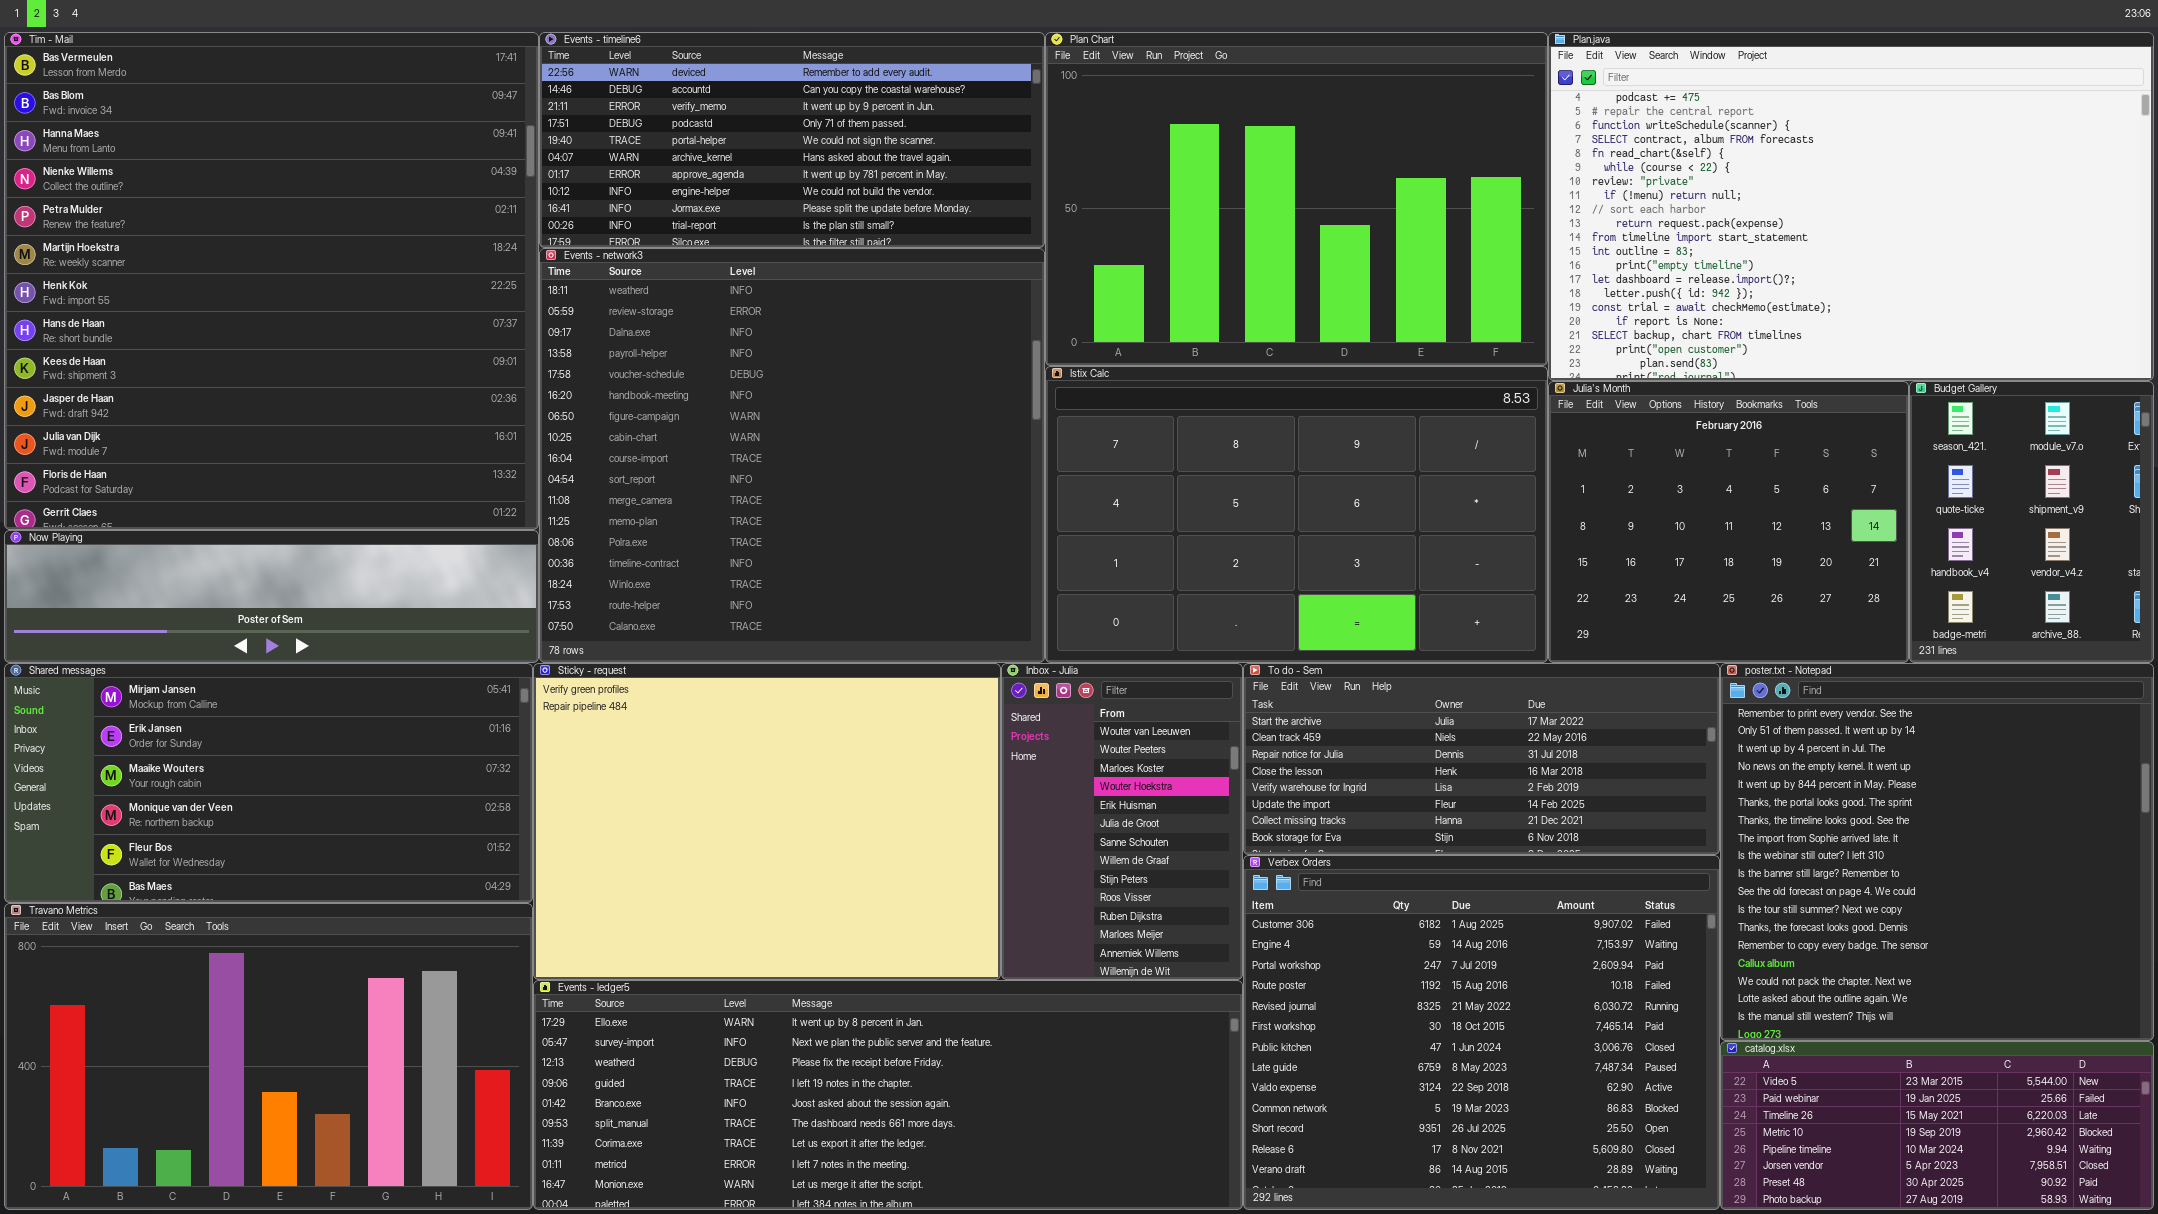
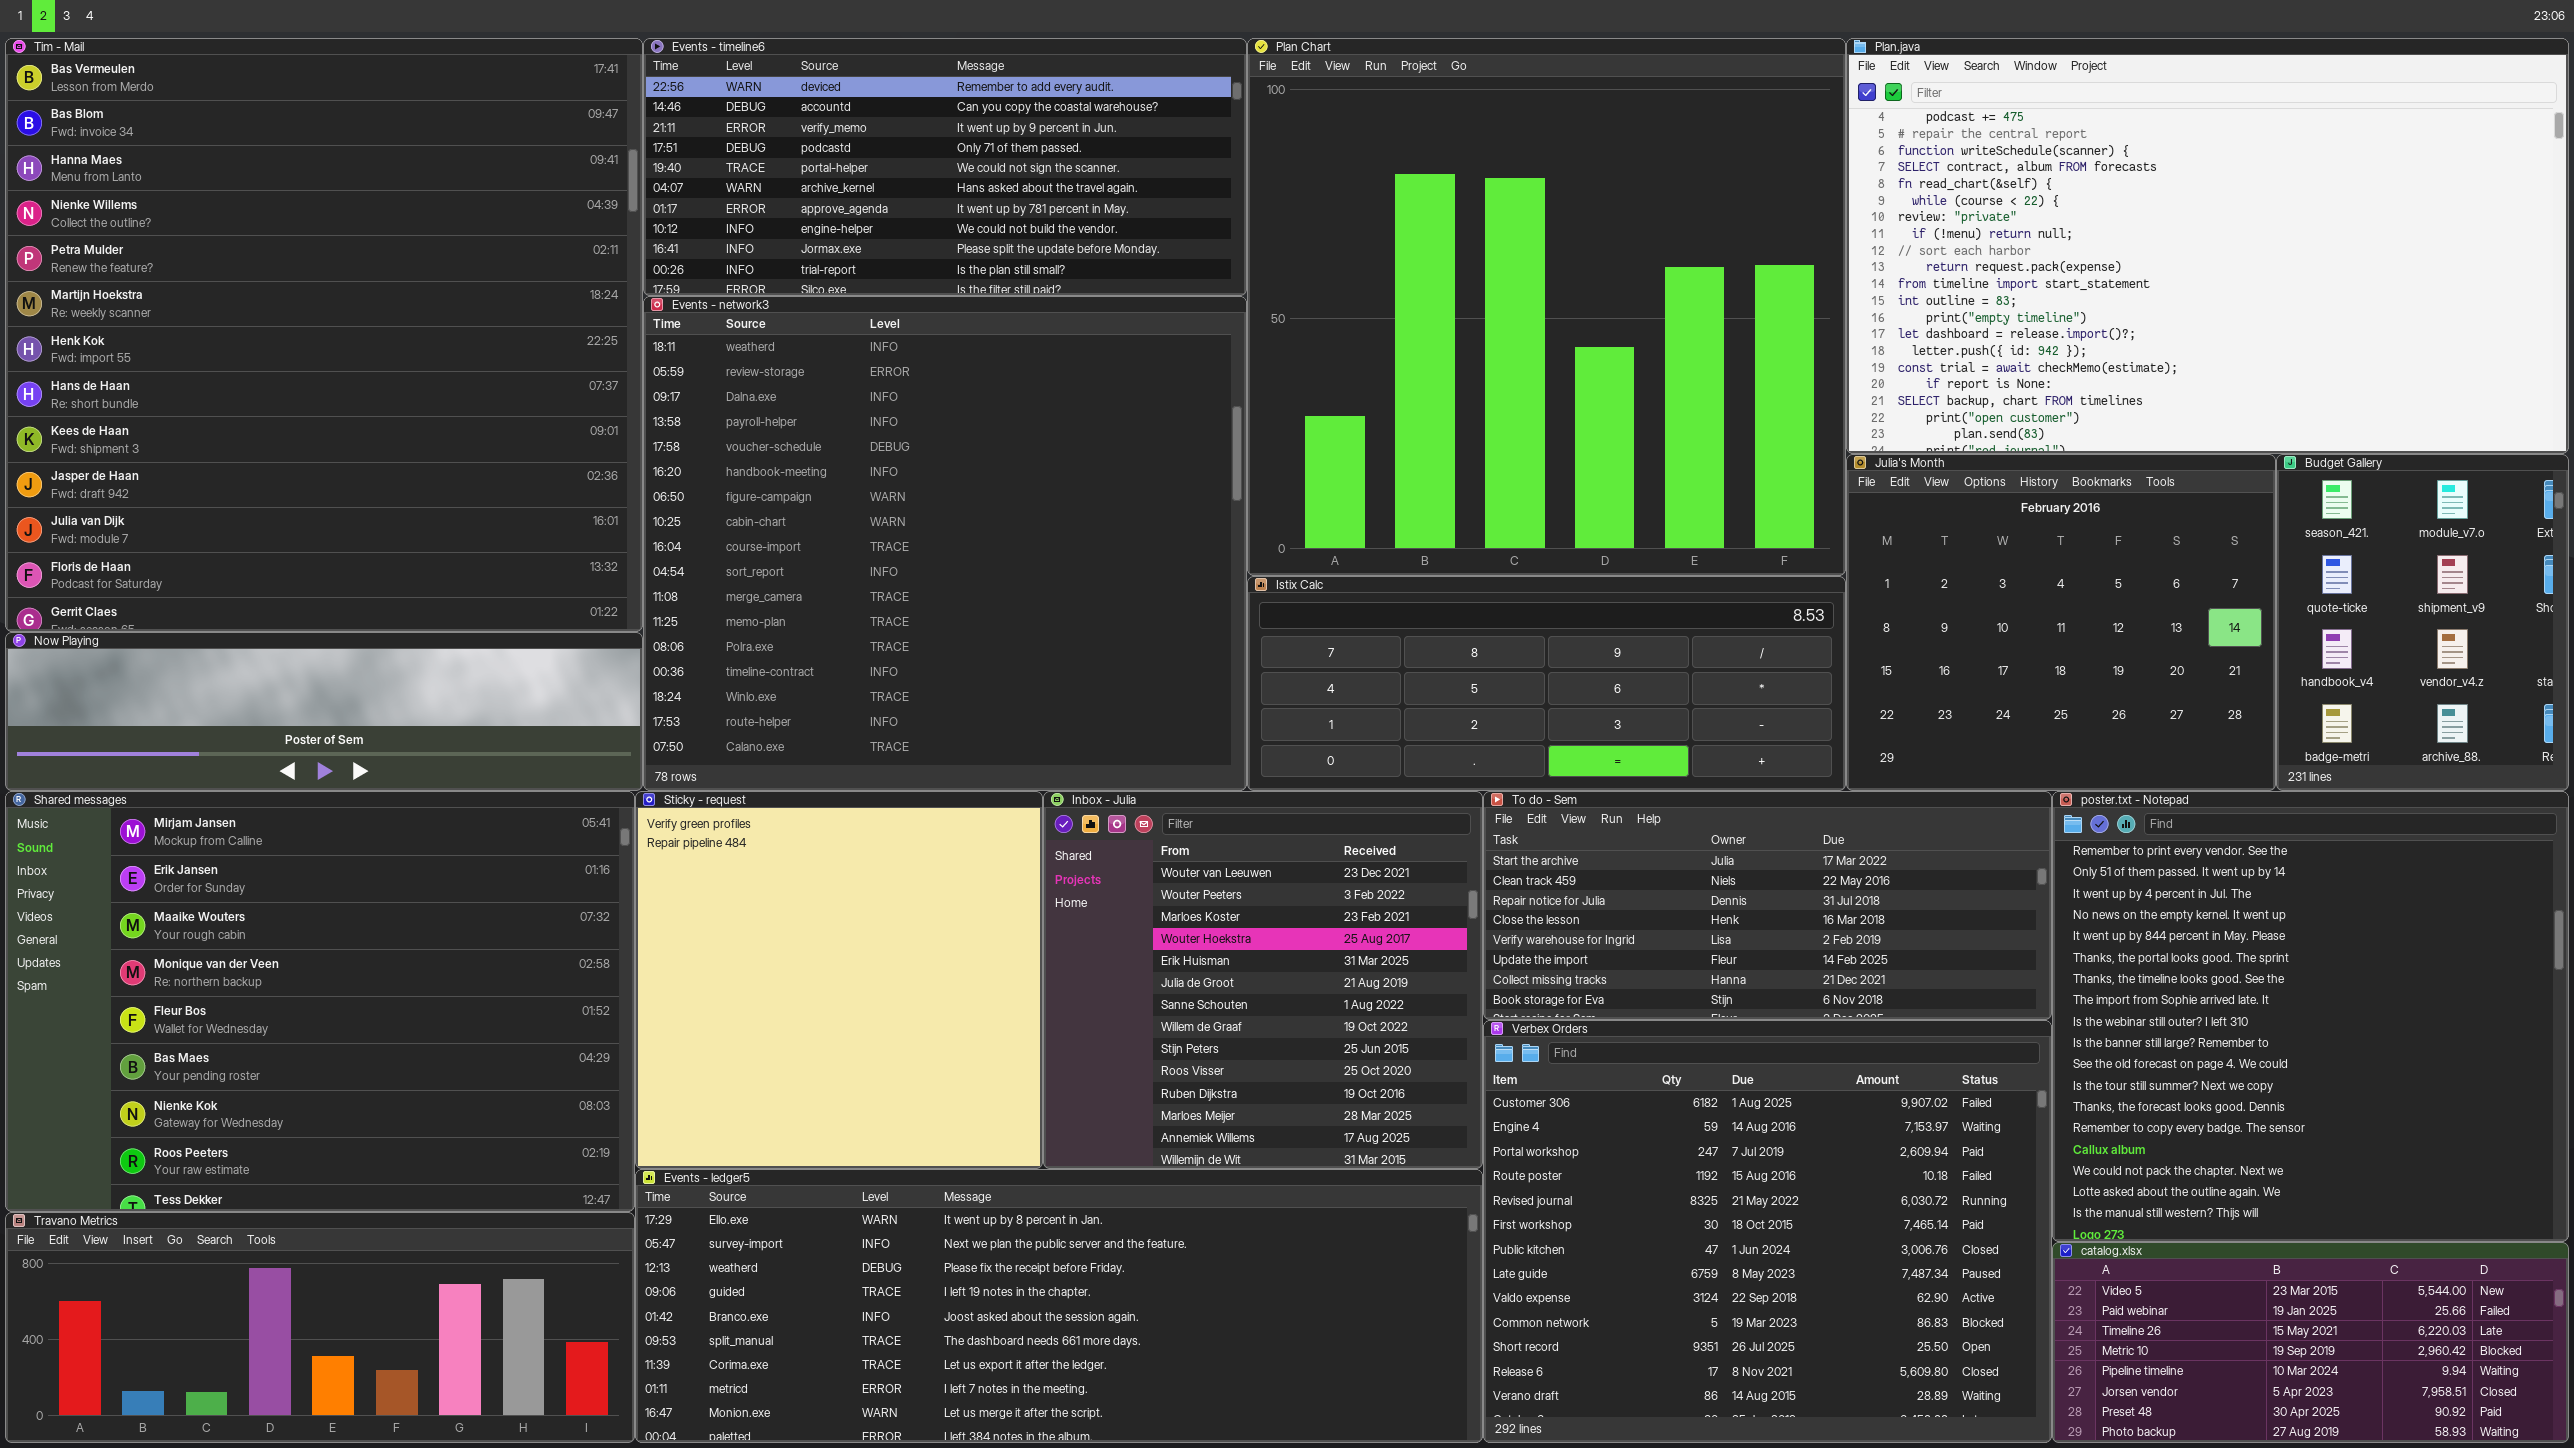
Plan Chart: [1045,32,1548,366] -> [1247,38,1846,576], resized
Istix Calc: [1045,366,1548,663] -> [1247,576,1846,791], resized
Shared messages: [4,663,533,903] -> [5,791,635,1212], resized
Sticky - request: [533,663,1001,980] -> [635,791,1043,1169], resized
Inbox - Julia: [1001,663,1243,980] -> [1043,791,1483,1169], resized
Travano Metrics: [4,903,533,1210] -> [5,1212,635,1443], resized

